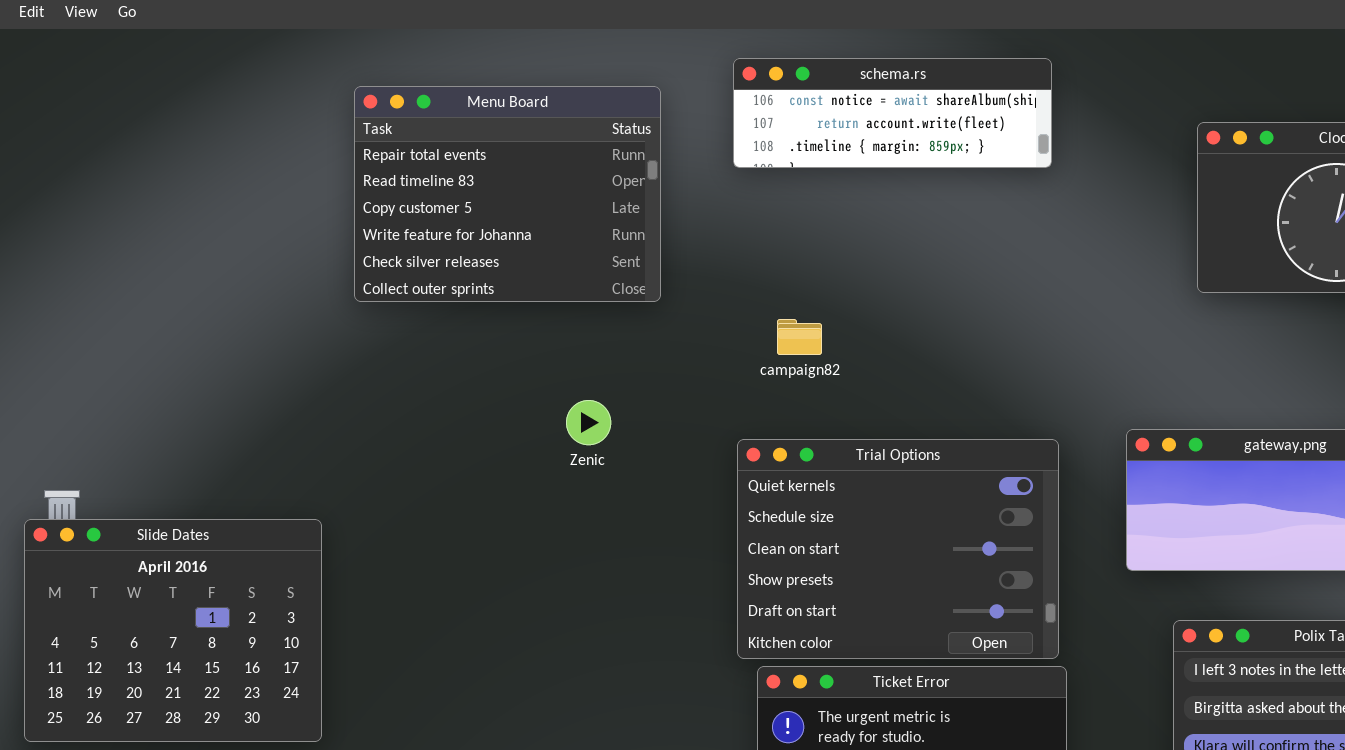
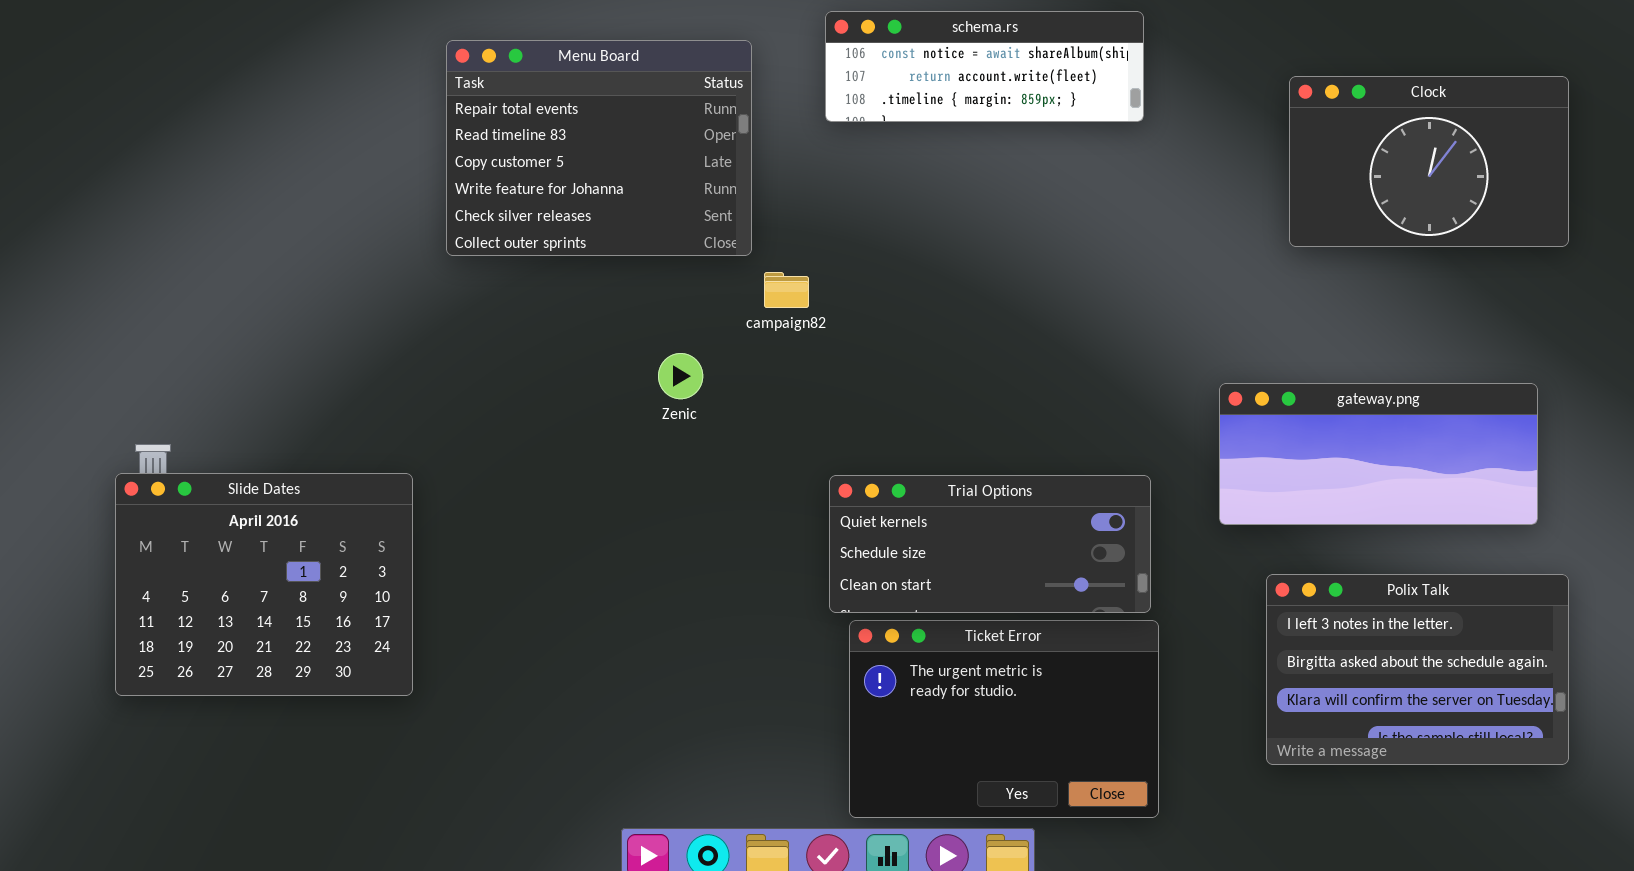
campaign82: [777,319,822,355] -> [764,272,809,308], moved
Trial Options: [737,439,1059,659] -> [829,475,1151,613], resized

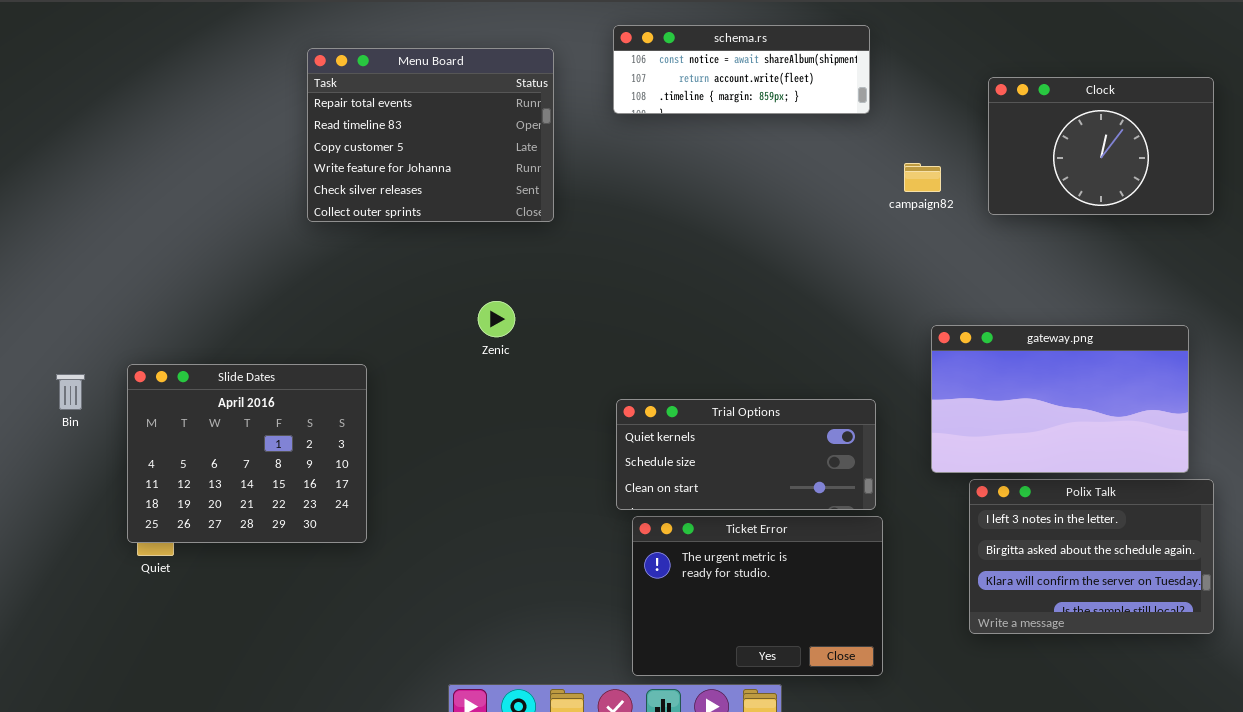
campaign82: [764,272,809,308] -> [904,163,941,192], moved
gateway.png: [1219,383,1538,525] -> [931,325,1189,473], resized
Slide Dates: [115,473,413,696] -> [127,364,367,543], moved

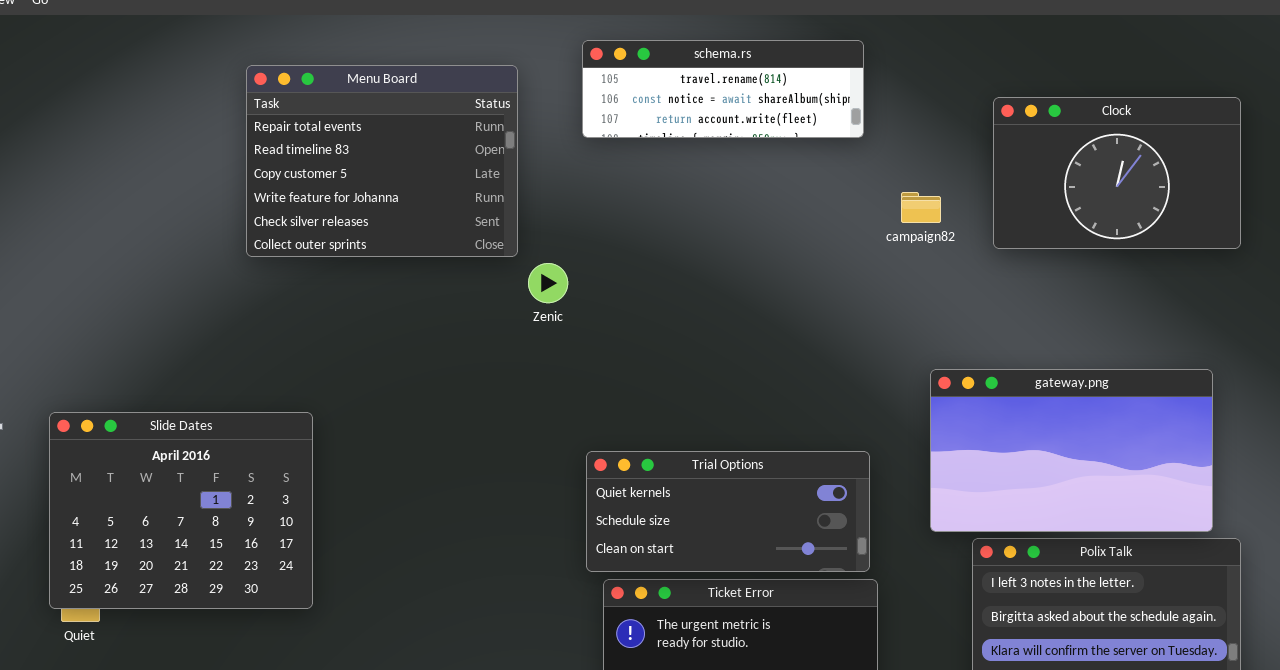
schema.rs: [613,25,870,114] -> [582,40,864,138], scrolled up 1 row
Zenic: [478,301,515,337] -> [528,263,568,303], moved

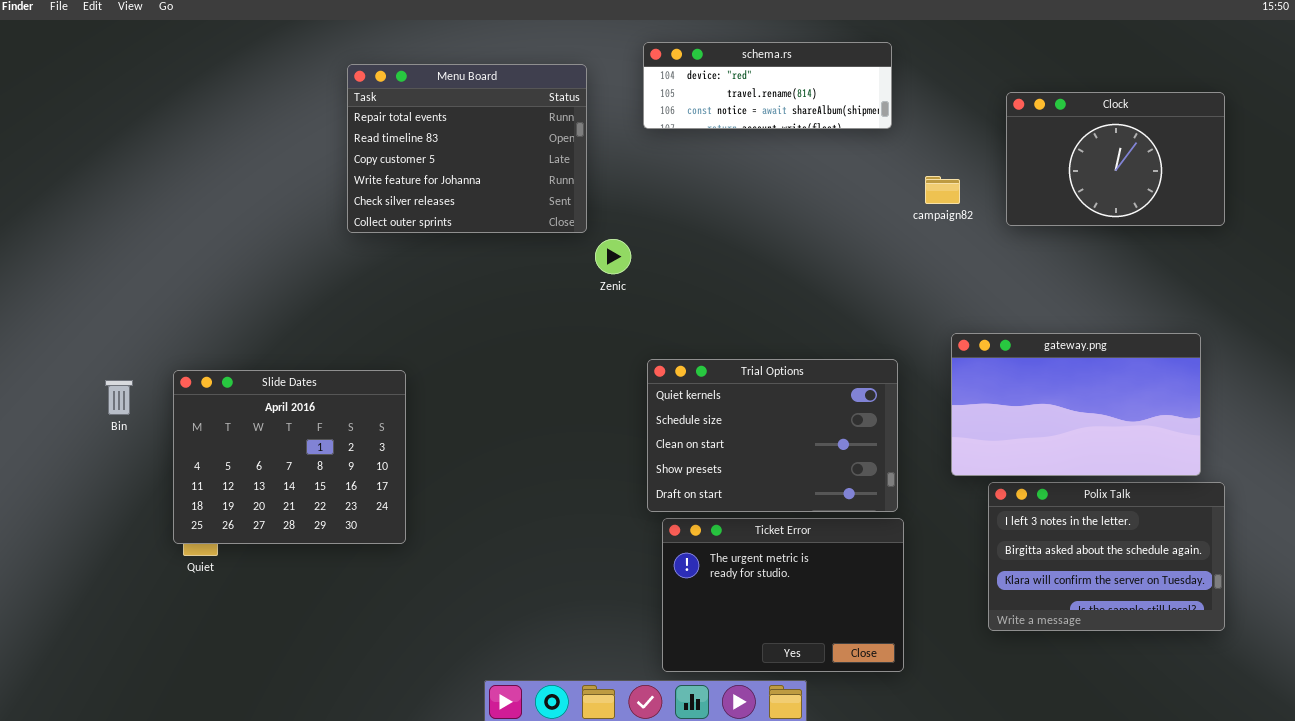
schema.rs: [582,40,864,138] -> [643,42,892,129], scrolled up 1 row
Trial Options: [586,451,870,572] -> [647,359,898,512], resized

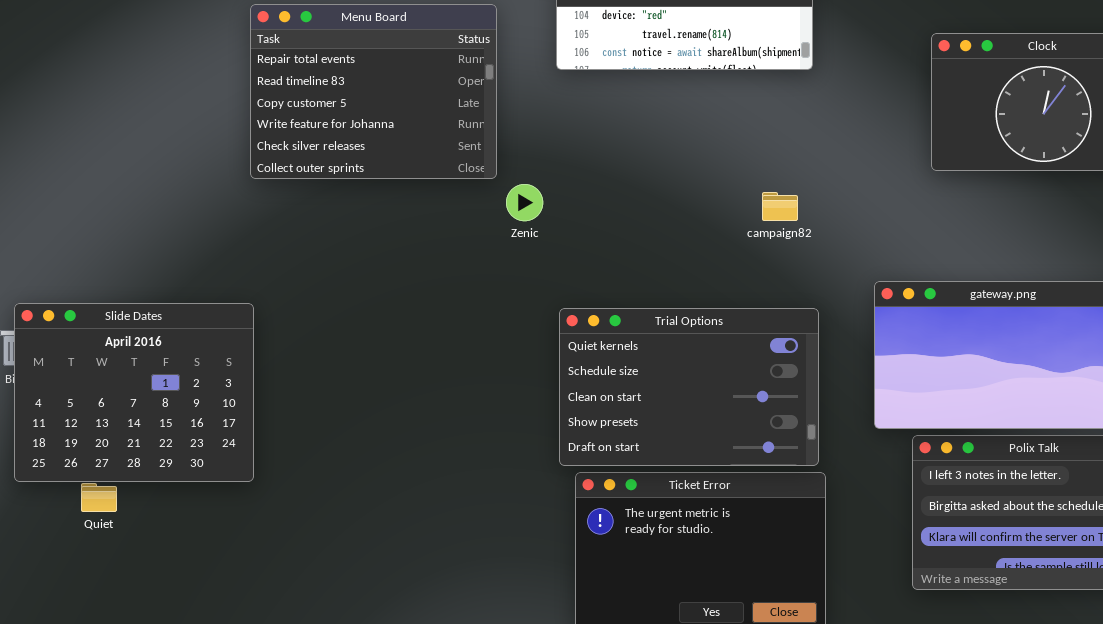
campaign82: [925,176,960,204] -> [762,192,798,221], moved
Slide Dates: [173,370,406,544] -> [14,303,254,482], moved

